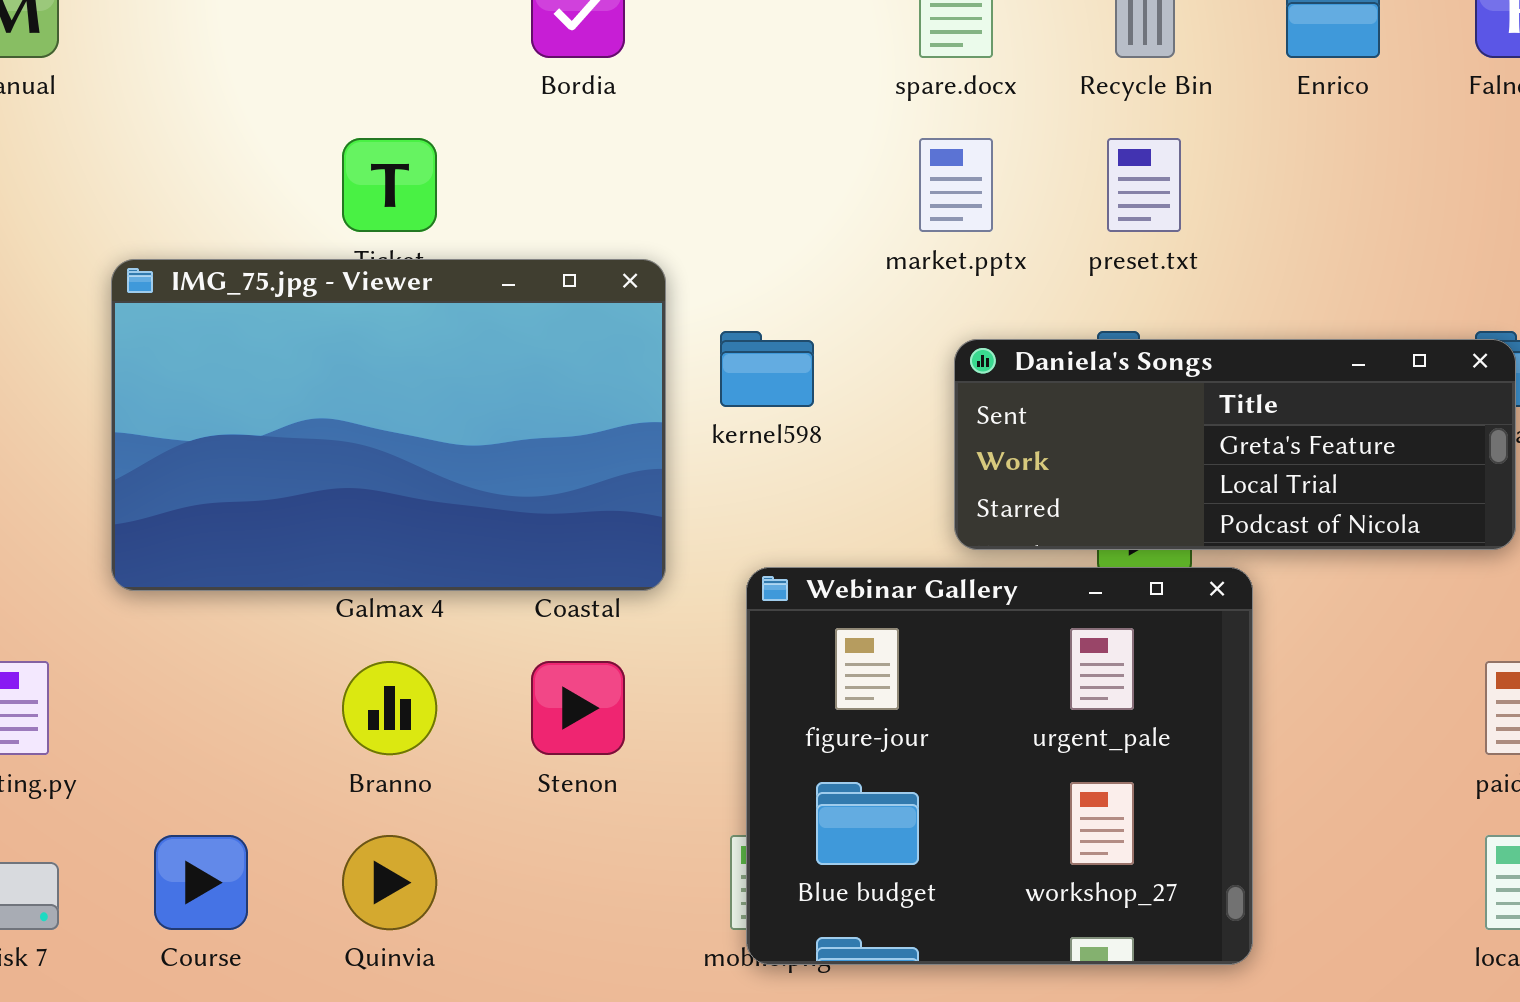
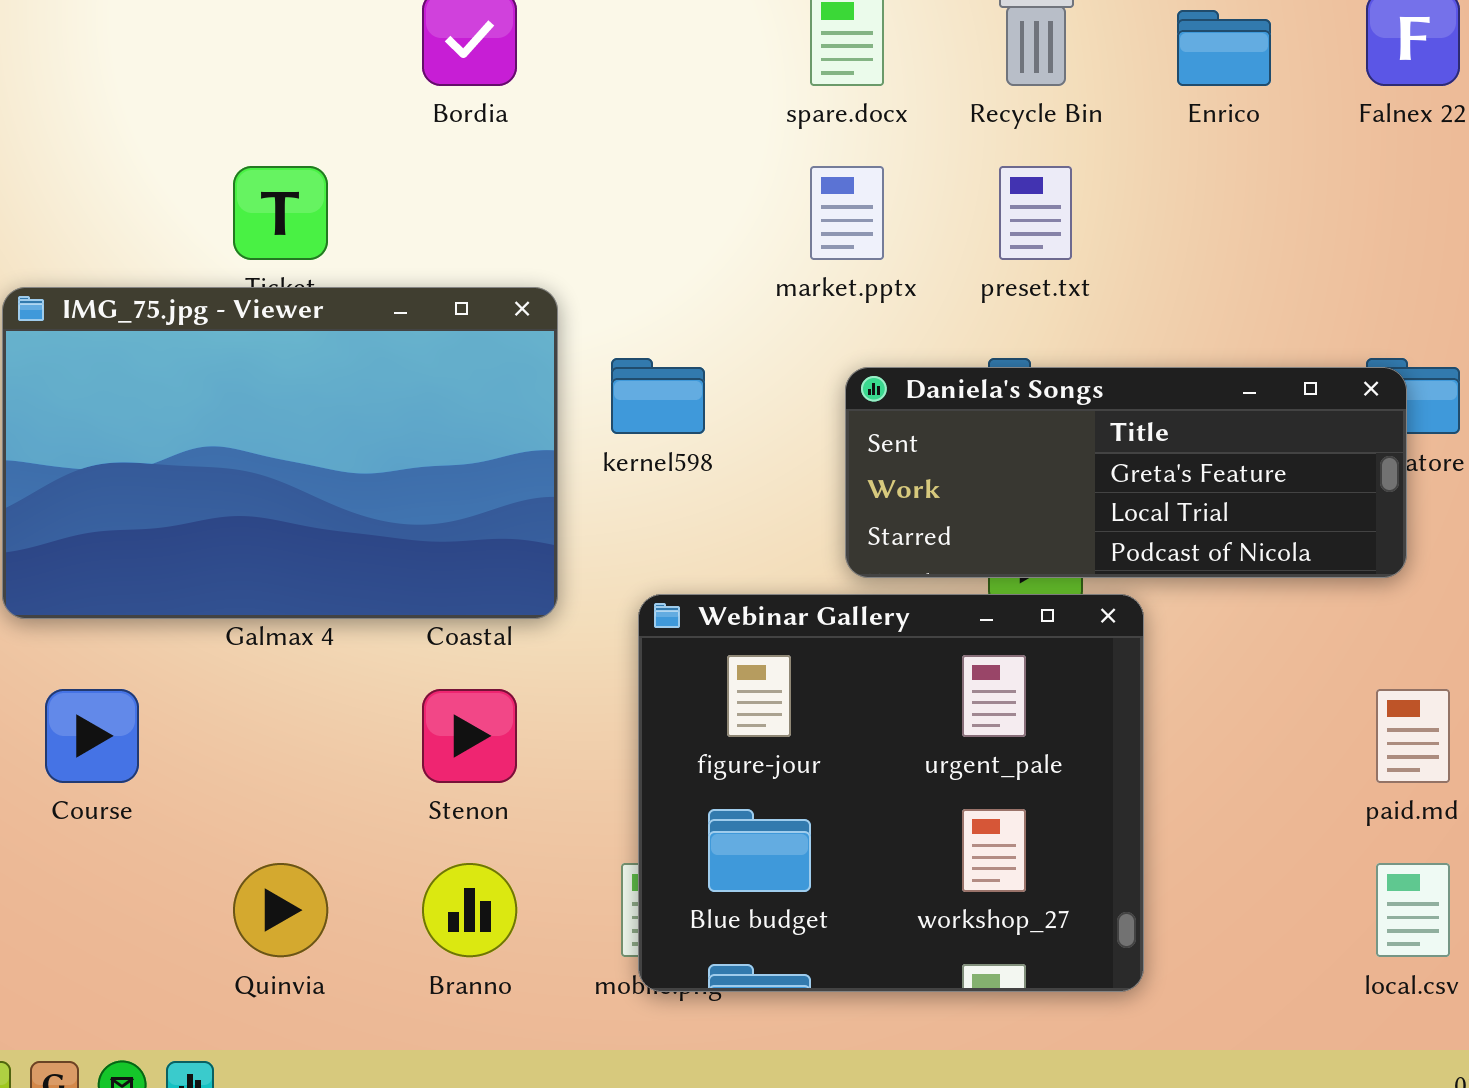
Branno: [342,661,437,755] -> [422,863,517,957], moved
Course: [154,835,248,930] -> [45,689,139,783], moved

